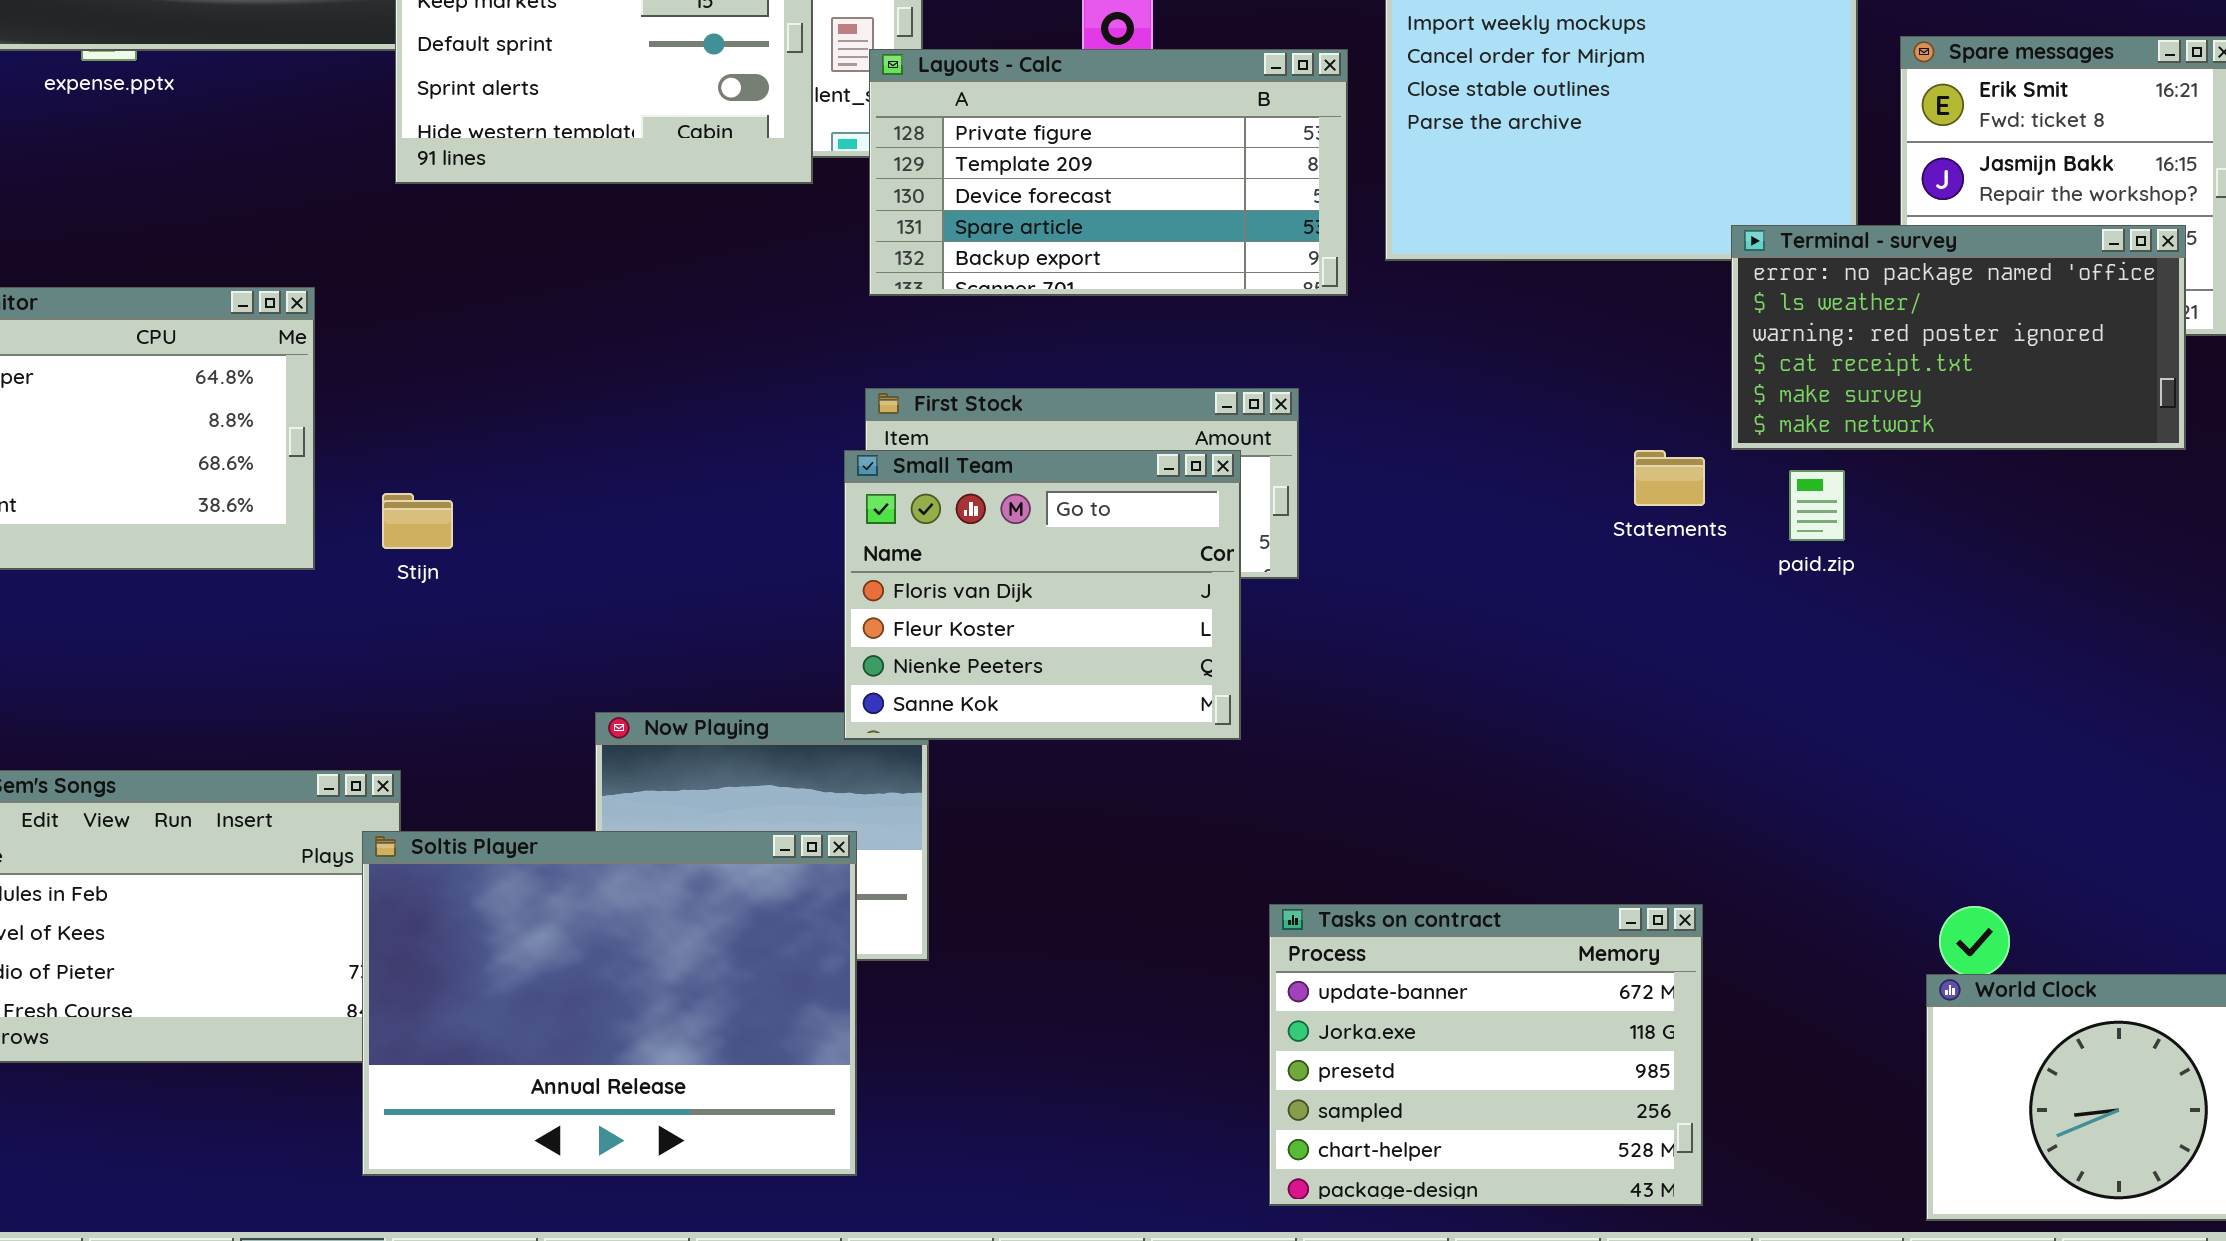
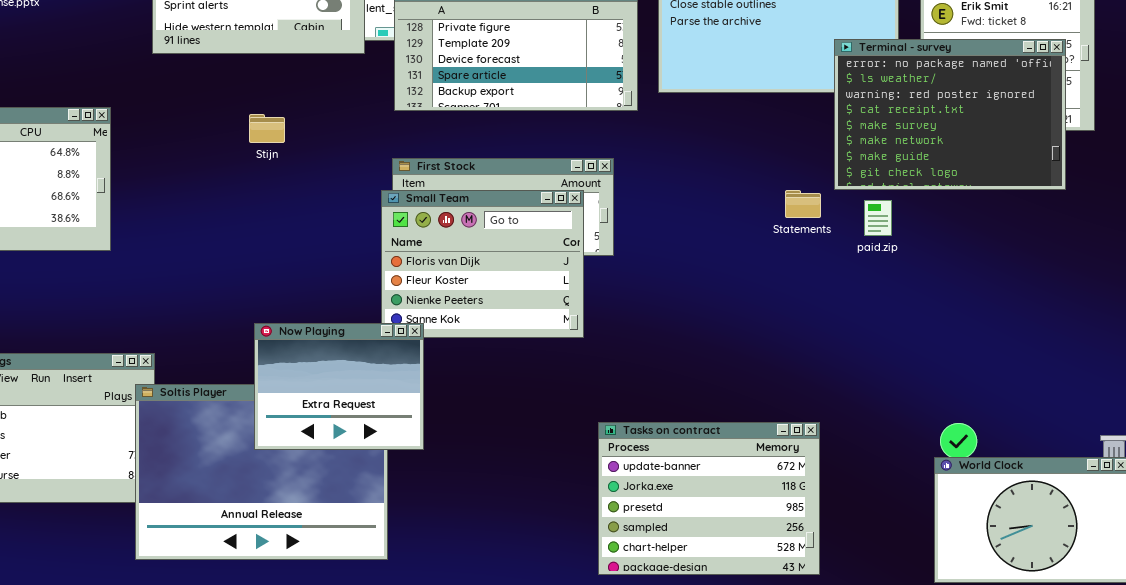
Terminal - survey: [1731,225,2186,450] -> [834,39,1066,190], resized
Stijn: [382,493,453,549] -> [249,114,285,143], moved
Now Playing: [595,712,929,961] -> [254,323,424,450], raised

